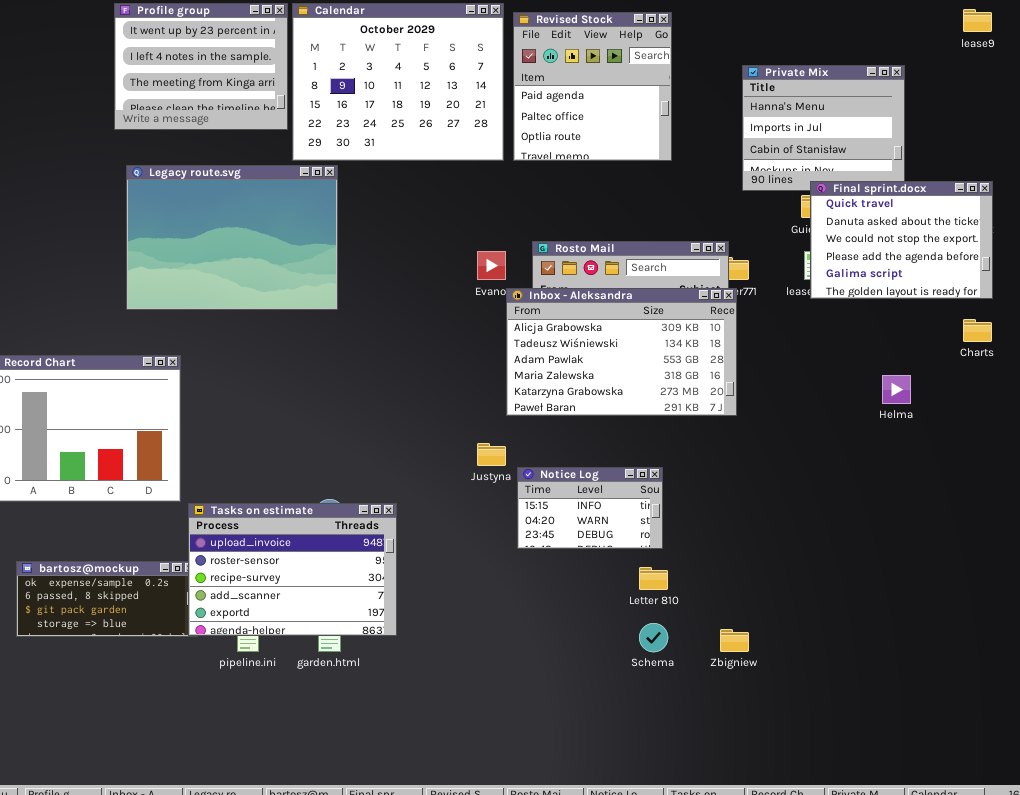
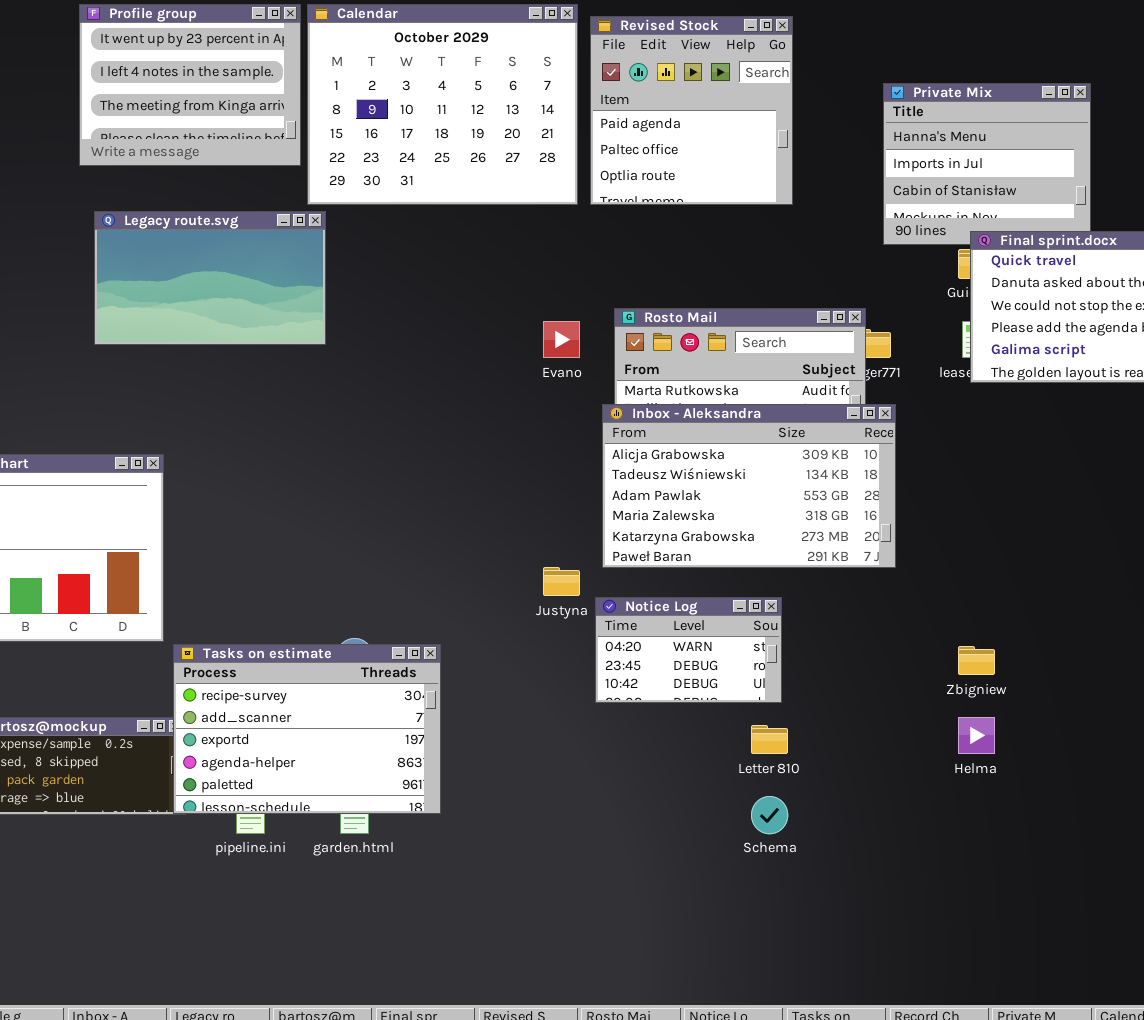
Legacy route.svg: [126,165,338,310] -> [94,211,326,345], resized
Inbox - Aleksandra: [506,288,737,416] -> [602,404,896,568], moved
Helma: [882,375,911,404] -> [958,717,995,754], moved
Notice Log: [517,467,663,549] -> [595,597,782,703], scrolled down 1 row
Tasks on estimate: [188,503,397,636] -> [173,644,441,814], scrolled down 2 rows
Zbigniew: [720,629,749,652] -> [958,646,995,675], moved

